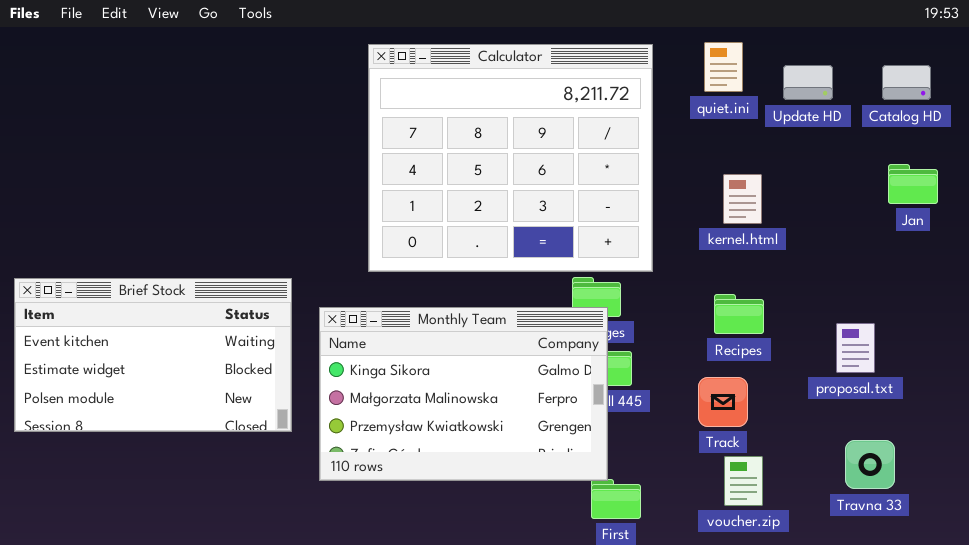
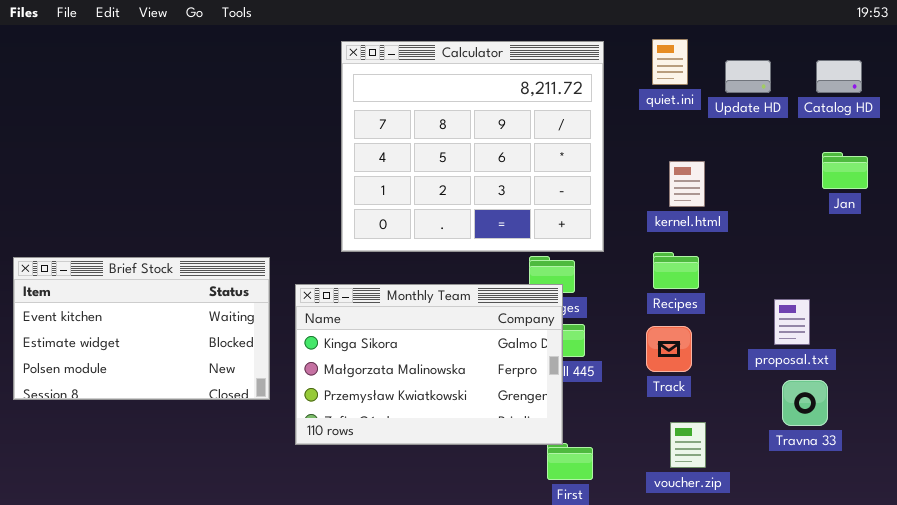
Recipes: [714,294,764,334] -> [653,252,699,289], moved
Track: [698,377,748,427] -> [646,326,692,372], moved
Travna 33: [845,440,895,489] -> [782,380,828,426], moved

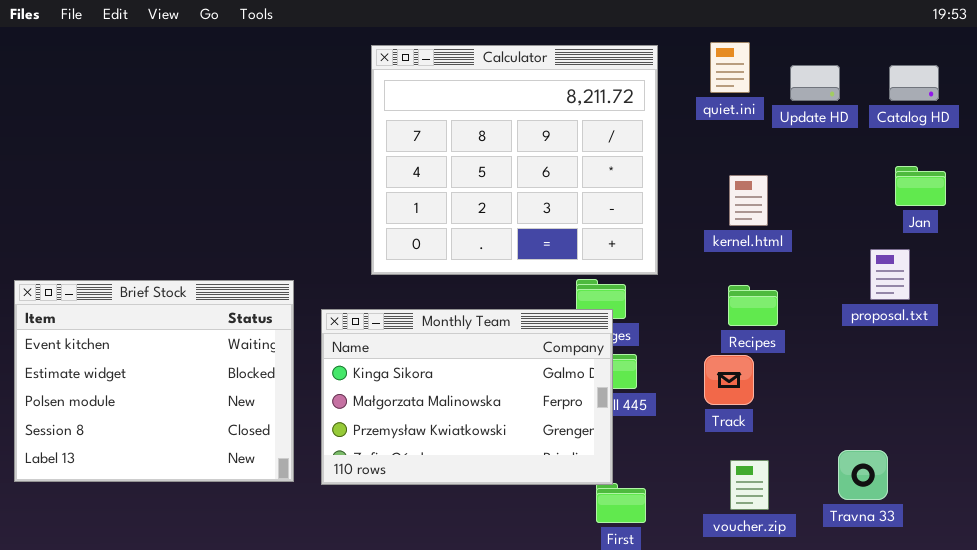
Recipes: [653,252,699,289] -> [728,285,778,326], moved
Brief Stock: [13,257,270,400] -> [14,280,294,482], resized
proposal.txt: [774,299,810,345] -> [870,249,910,300], moved
Travna 33: [782,380,828,426] -> [838,450,888,500], moved

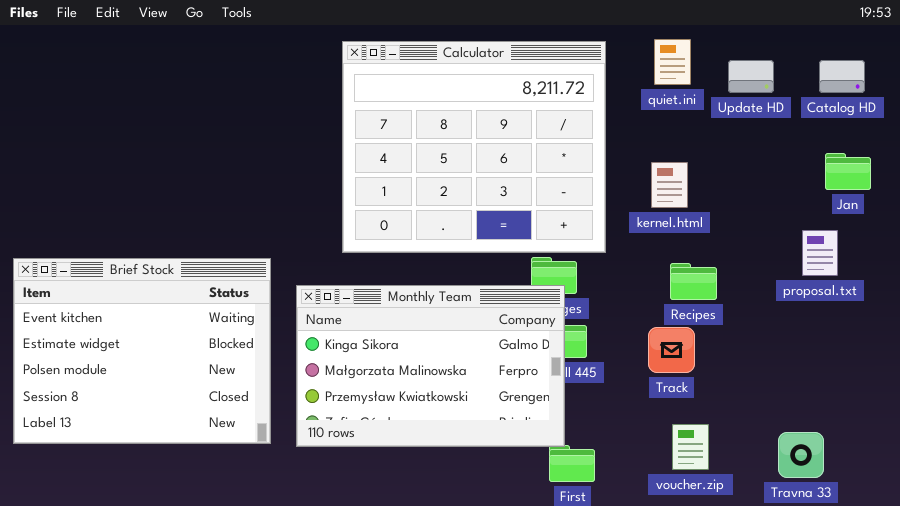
kernel.html: [729,175,768,226] -> [651,162,688,208], moved
Travna 33: [838,450,888,500] -> [778,432,824,478], moved

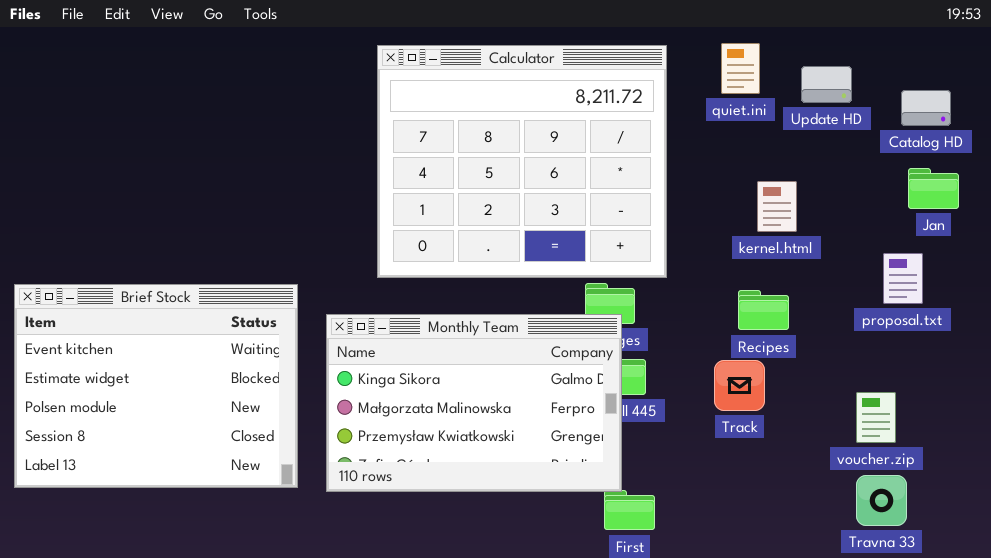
Catalog HD: [819,60,865,93] -> [901,90,951,126], moved
kernel.html: [651,162,688,208] -> [757,181,797,232], moved
voucher.zip: [672,424,709,470] -> [856,392,896,443], moved

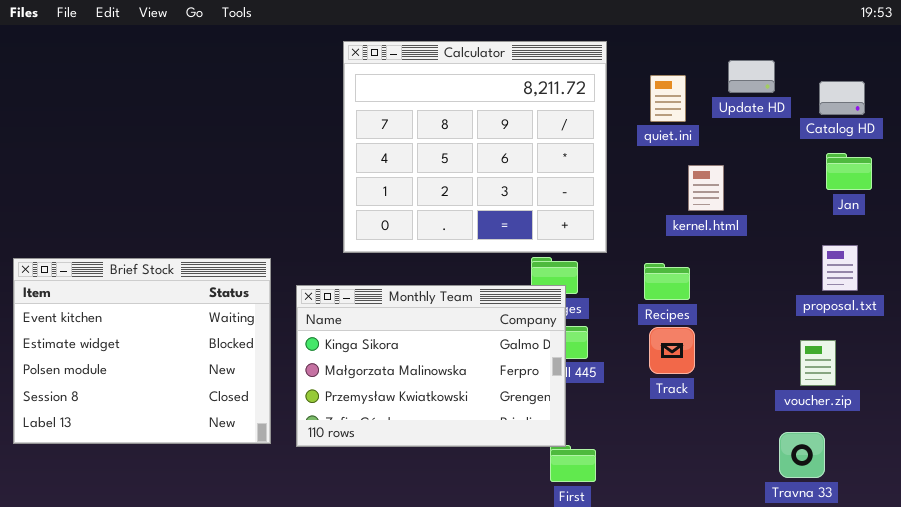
quiet.ini: [721,43,760,94] -> [650,75,686,122], moved
proposal.txt: [883,253,923,304] -> [822,245,858,291], moved
Recipes: [738,290,789,330] -> [644,263,690,300], moved
voucher.zip: [856,392,896,443] -> [800,340,836,386], moved

